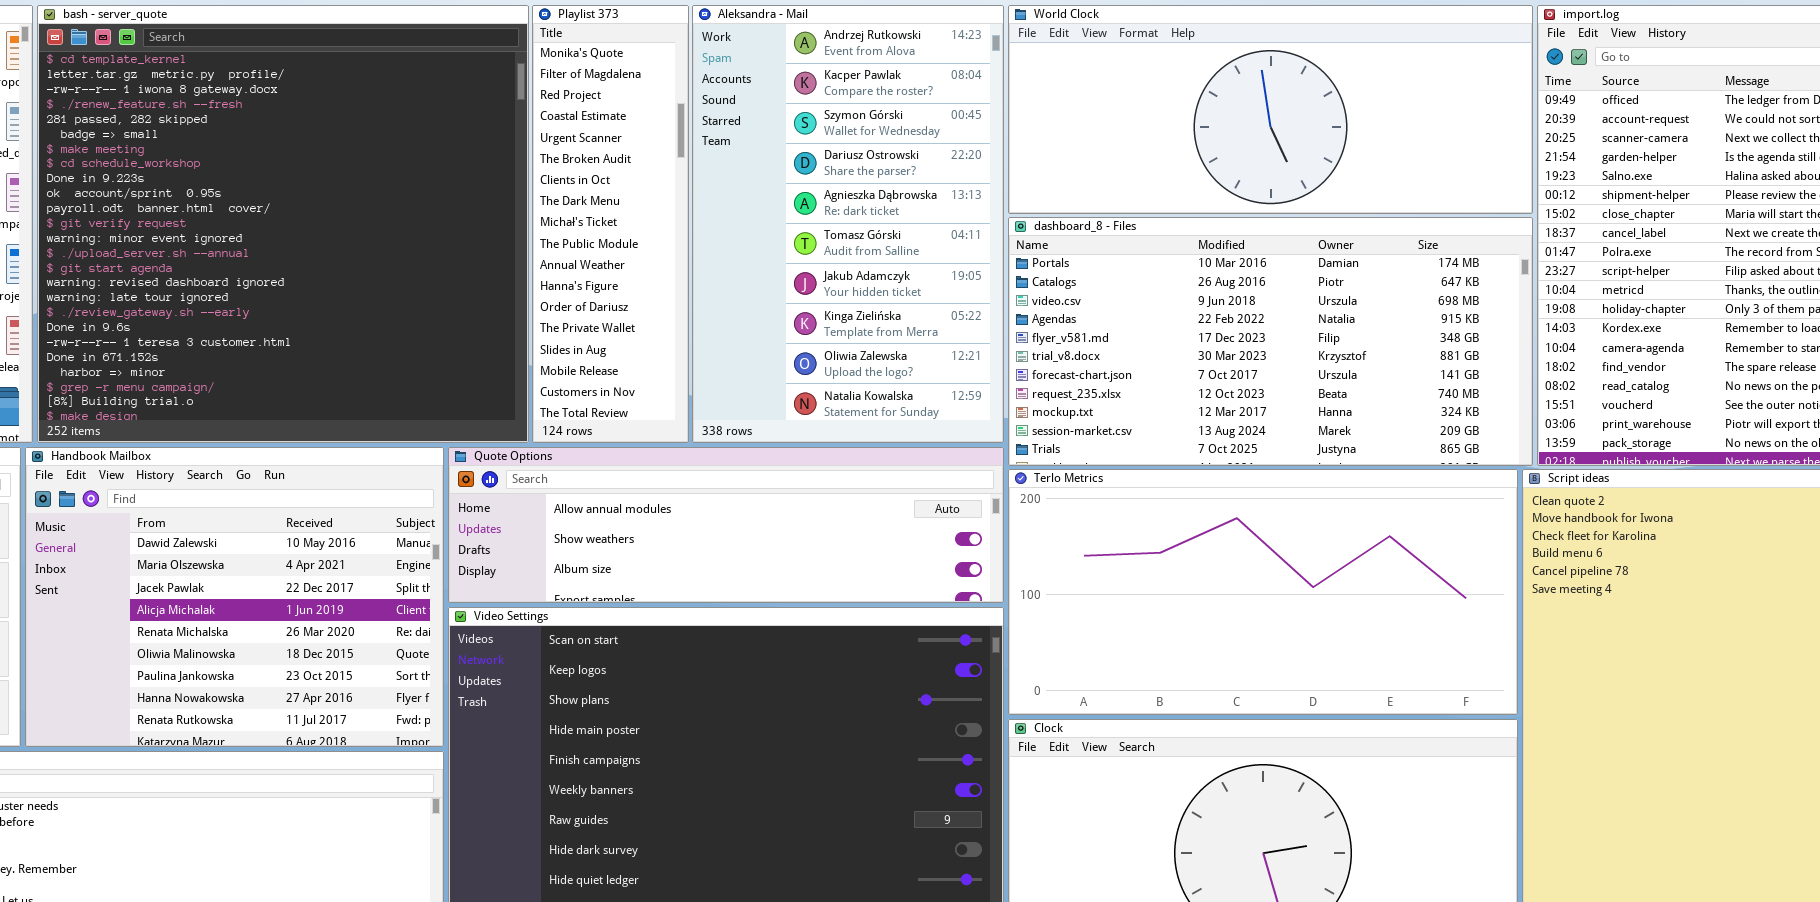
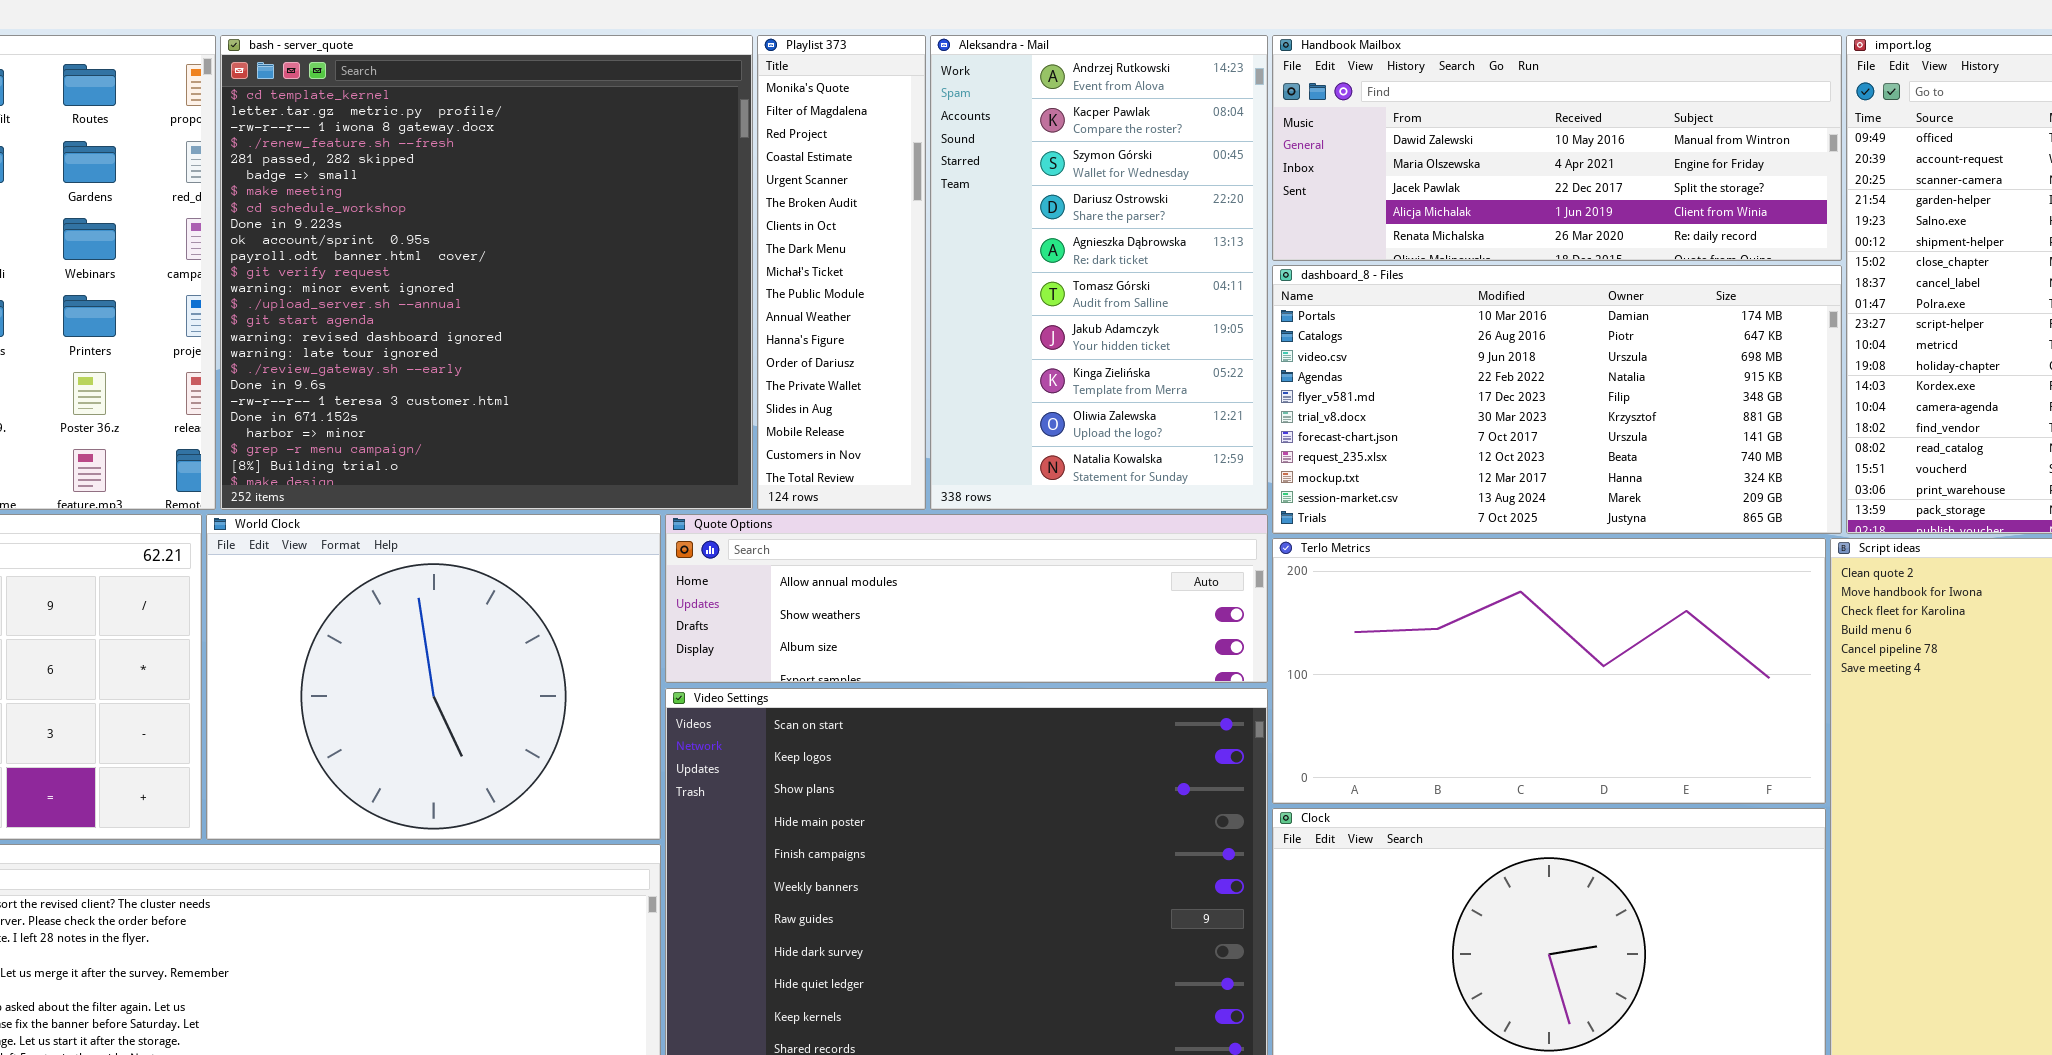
World Clock: [1008,5,1533,214] -> [206,514,661,840], moved, resized
Handbook Mailbox: [25,447,444,747] -> [1272,35,1842,261], moved, resized

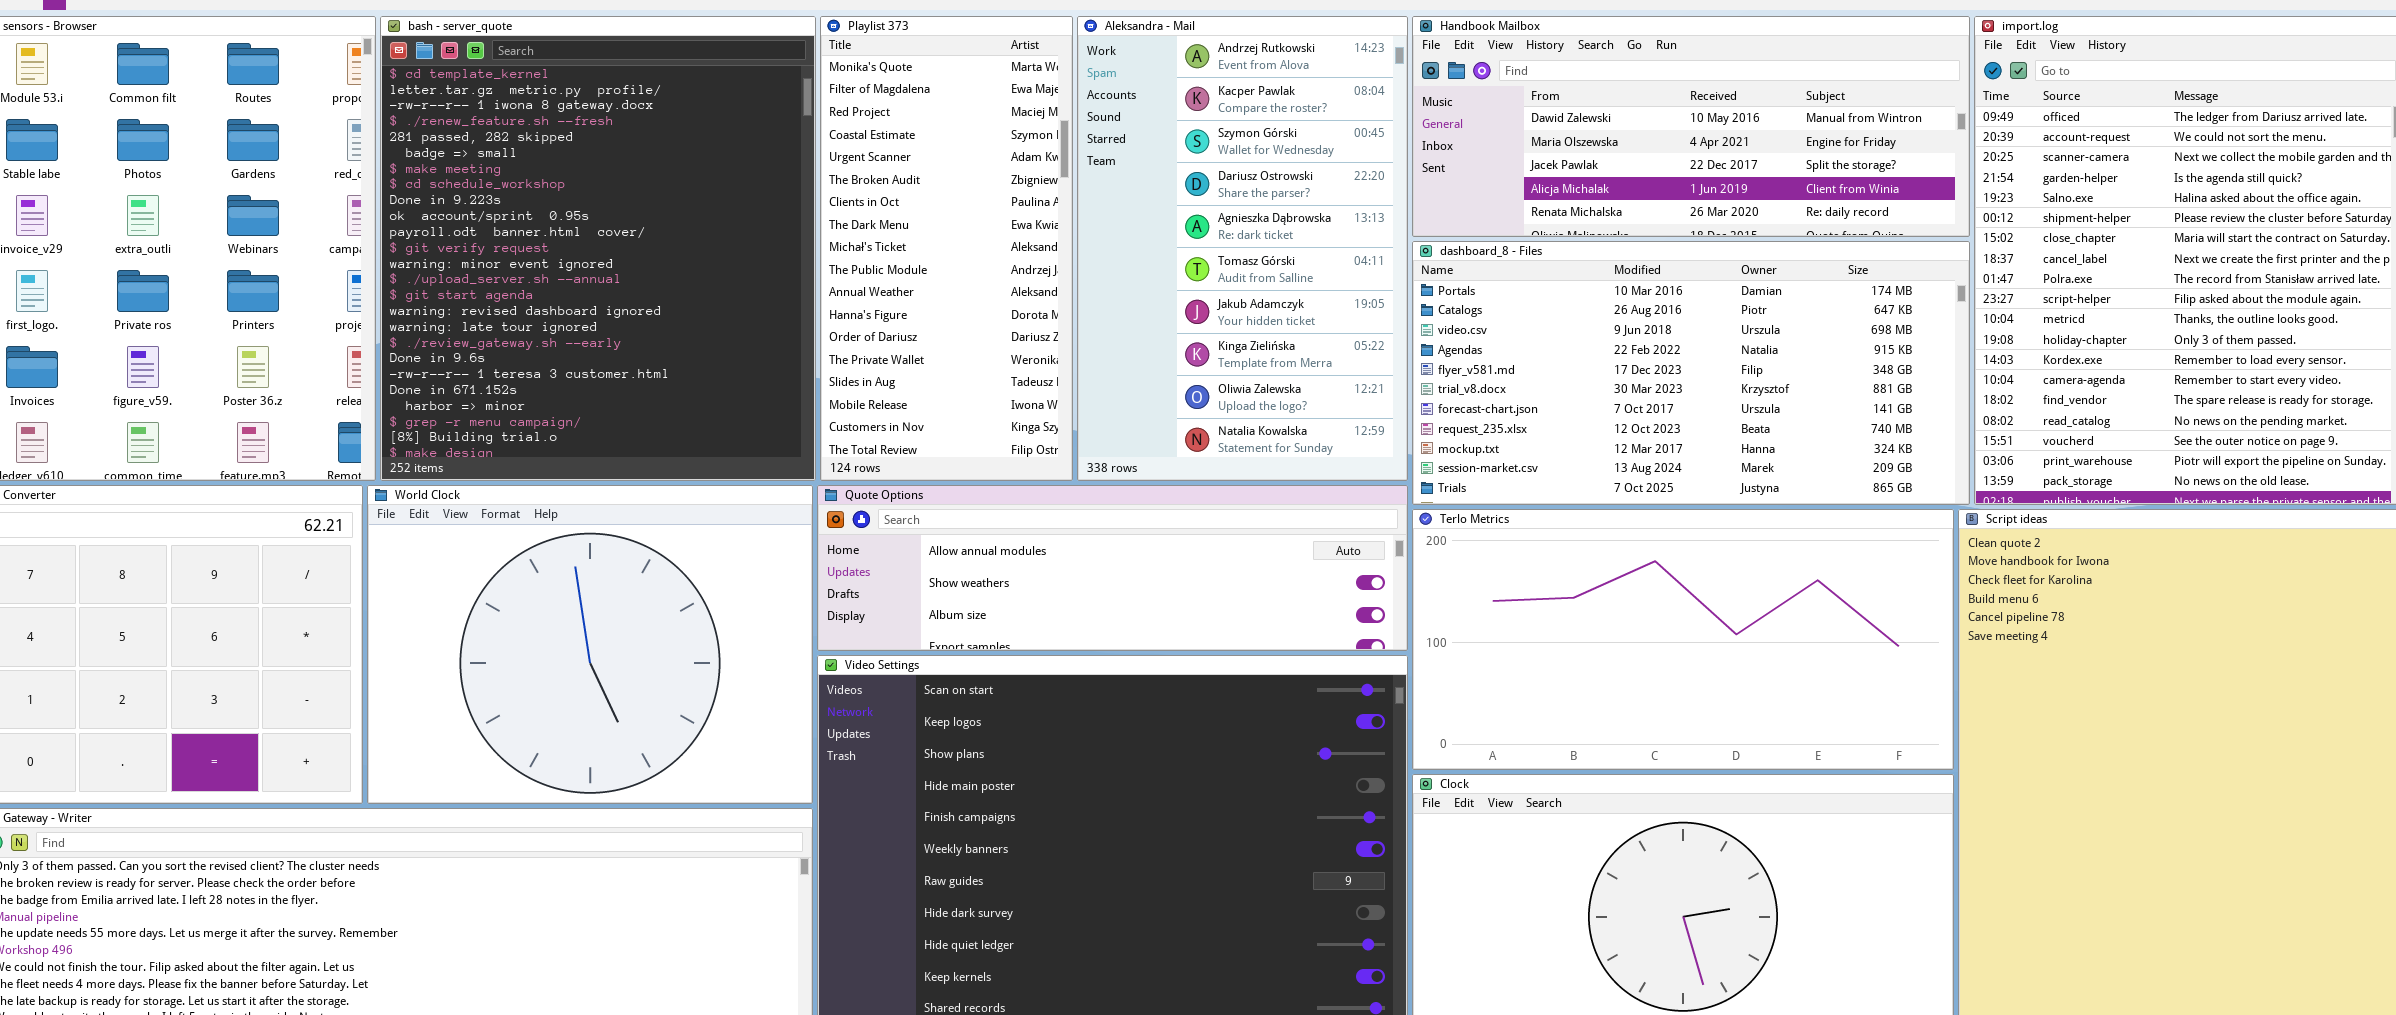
bash - server_quote: [220,35,753,510] -> [380,16,816,481], resized
Playlist 373: [757,35,926,510] -> [820,16,1073,481], resized

